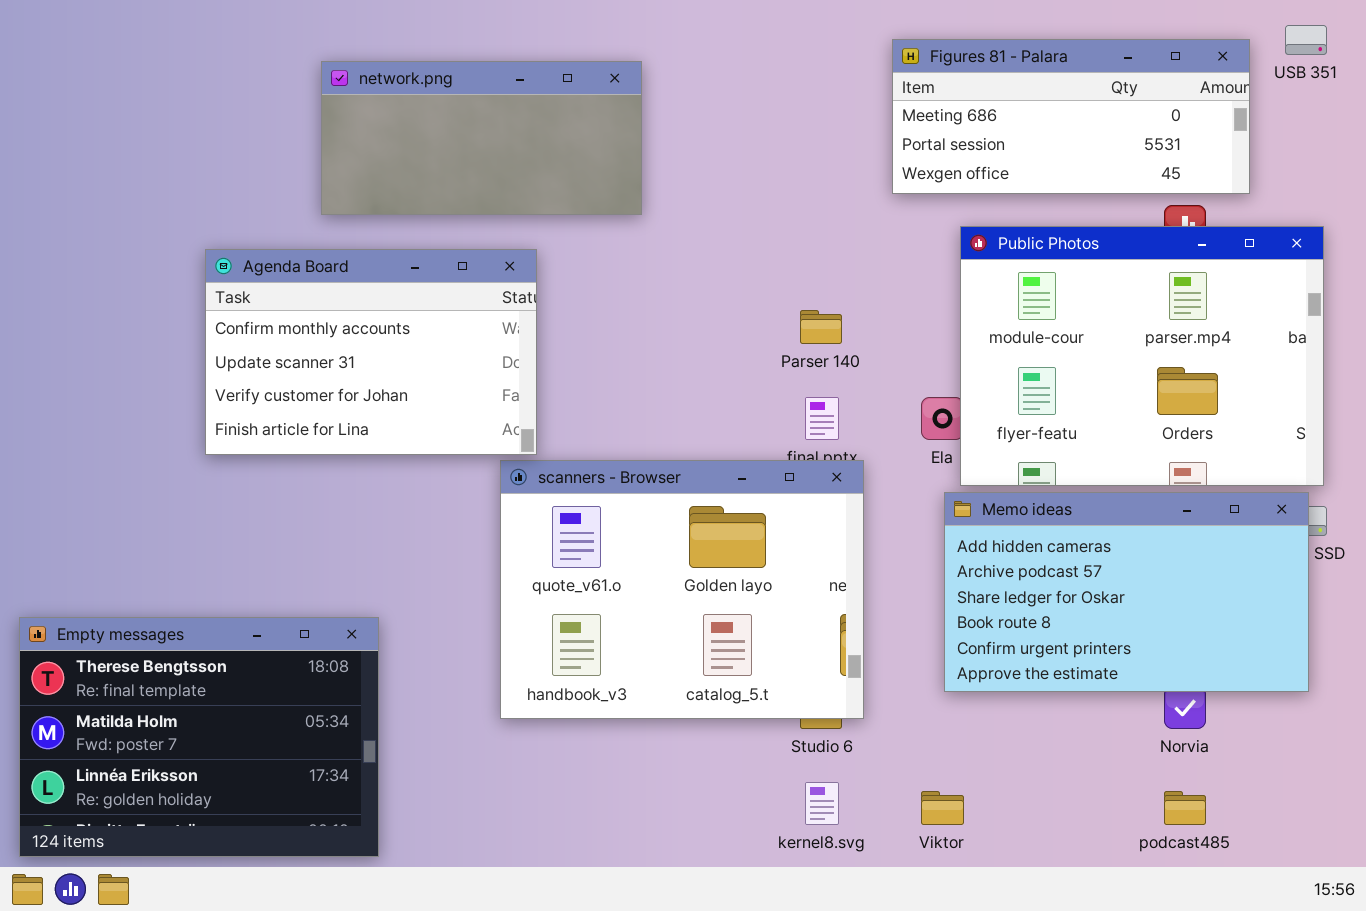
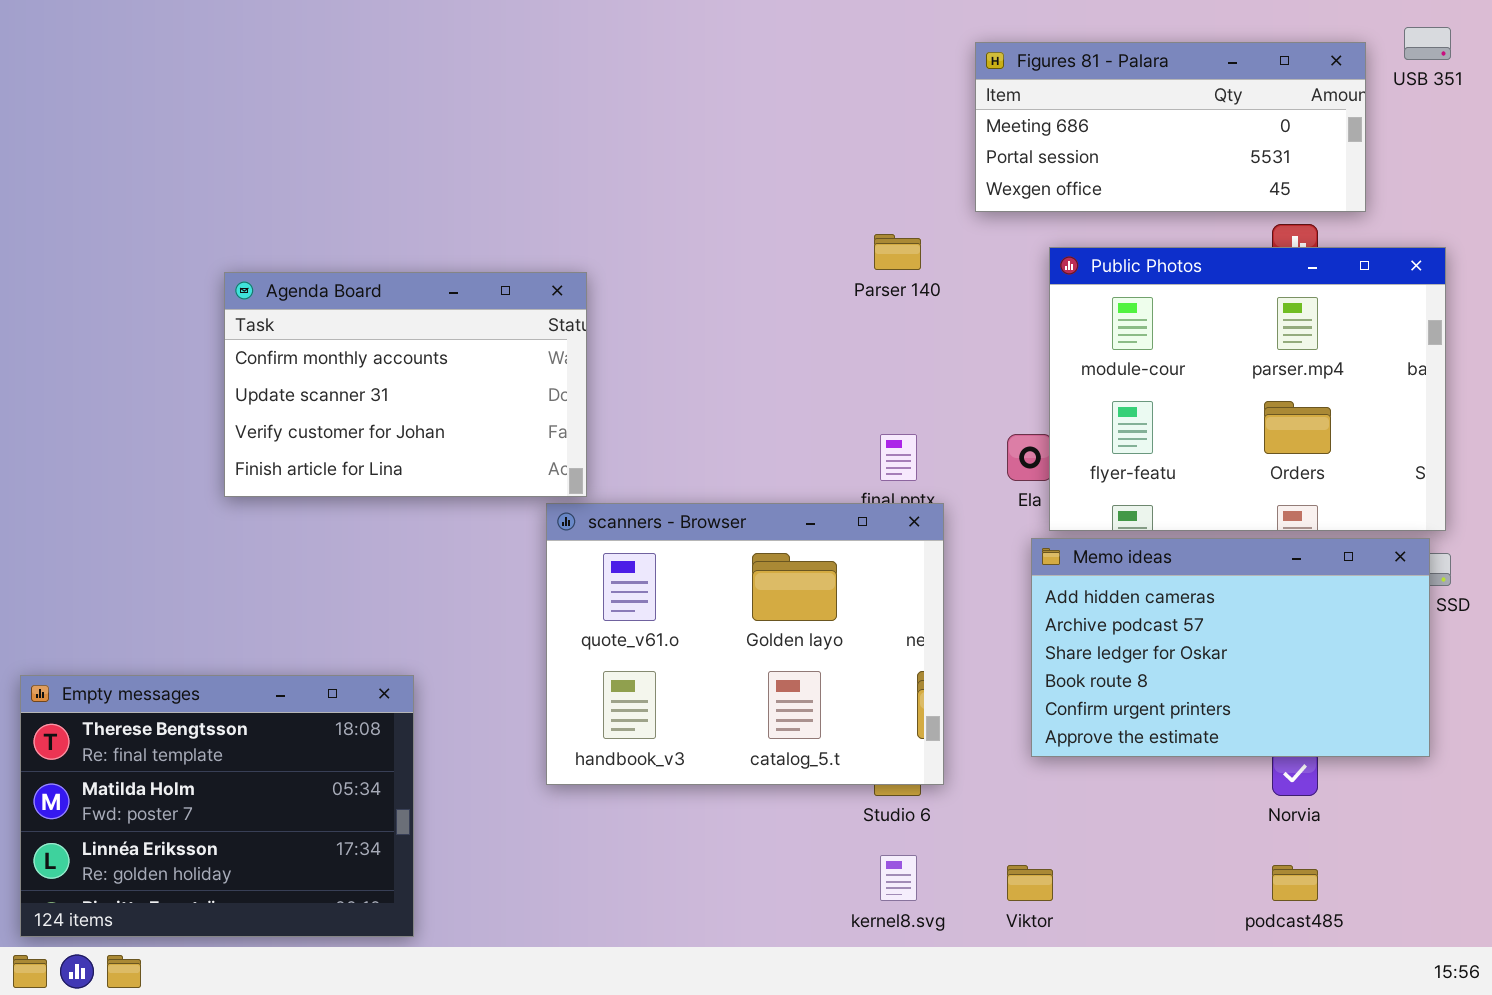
network.png: [321,61,642,215] -> none, closed
Parser 140: [800,310,842,344] -> [874,234,921,270], moved

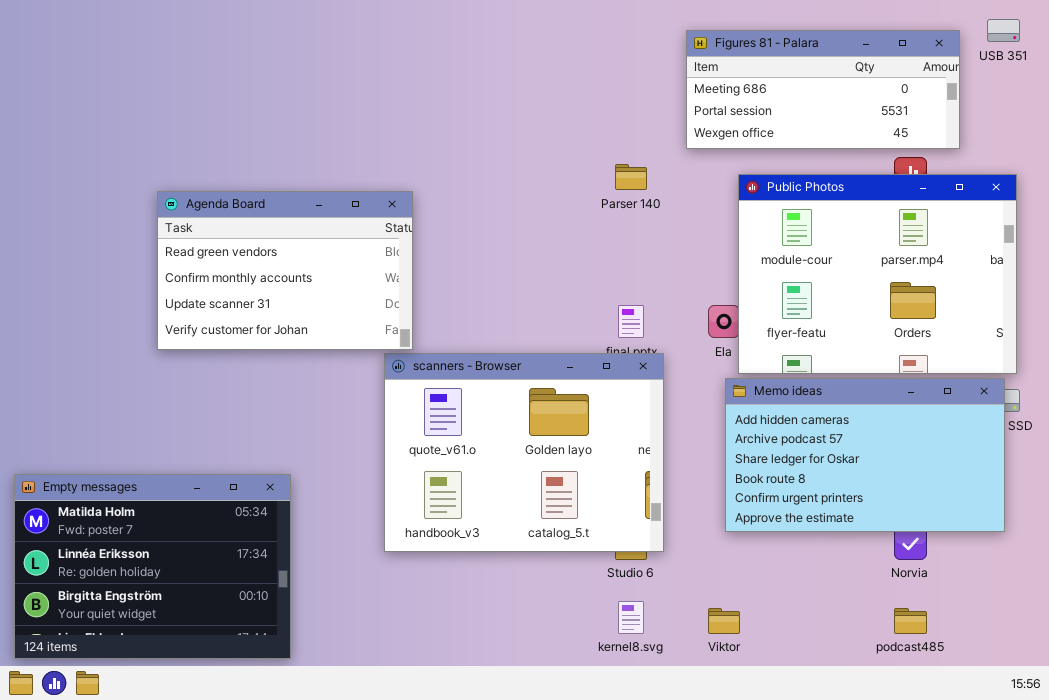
Agenda Board: [224,272,587,497] -> [157,191,413,350], scrolled up 1 row
Empty messages: [20,675,414,937] -> [14,474,291,659], scrolled down 1 row

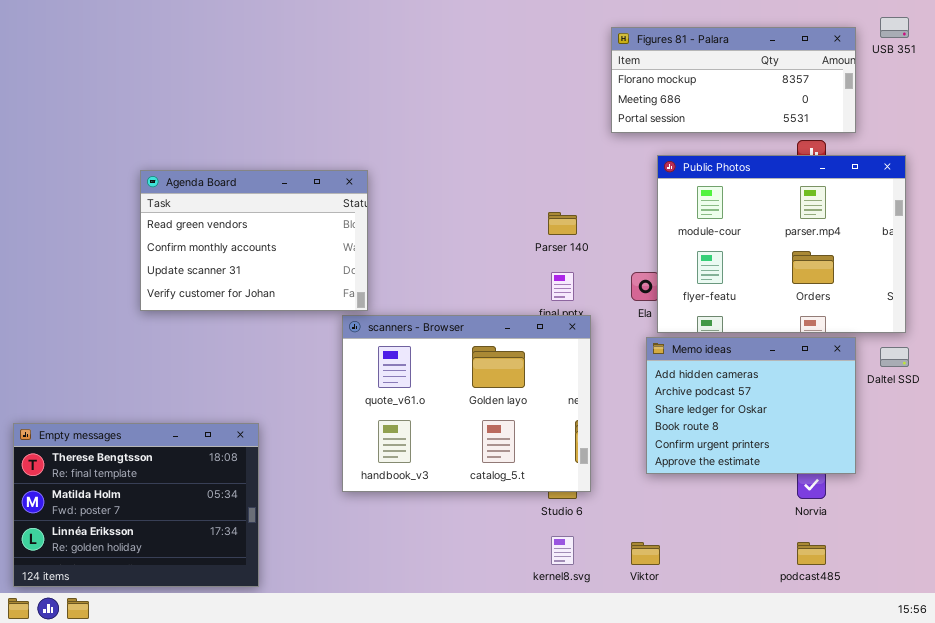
Figures 81 - Palara: [686,30,960,149] -> [611,27,856,133], scrolled up 1 row
Parser 140: [615,164,647,190] -> [548,212,577,235], moved
Memo ideas: [725,378,1005,532] -> [646,337,856,474], resized
Empty messages: [14,474,291,659] -> [13,423,259,587], scrolled up 1 row

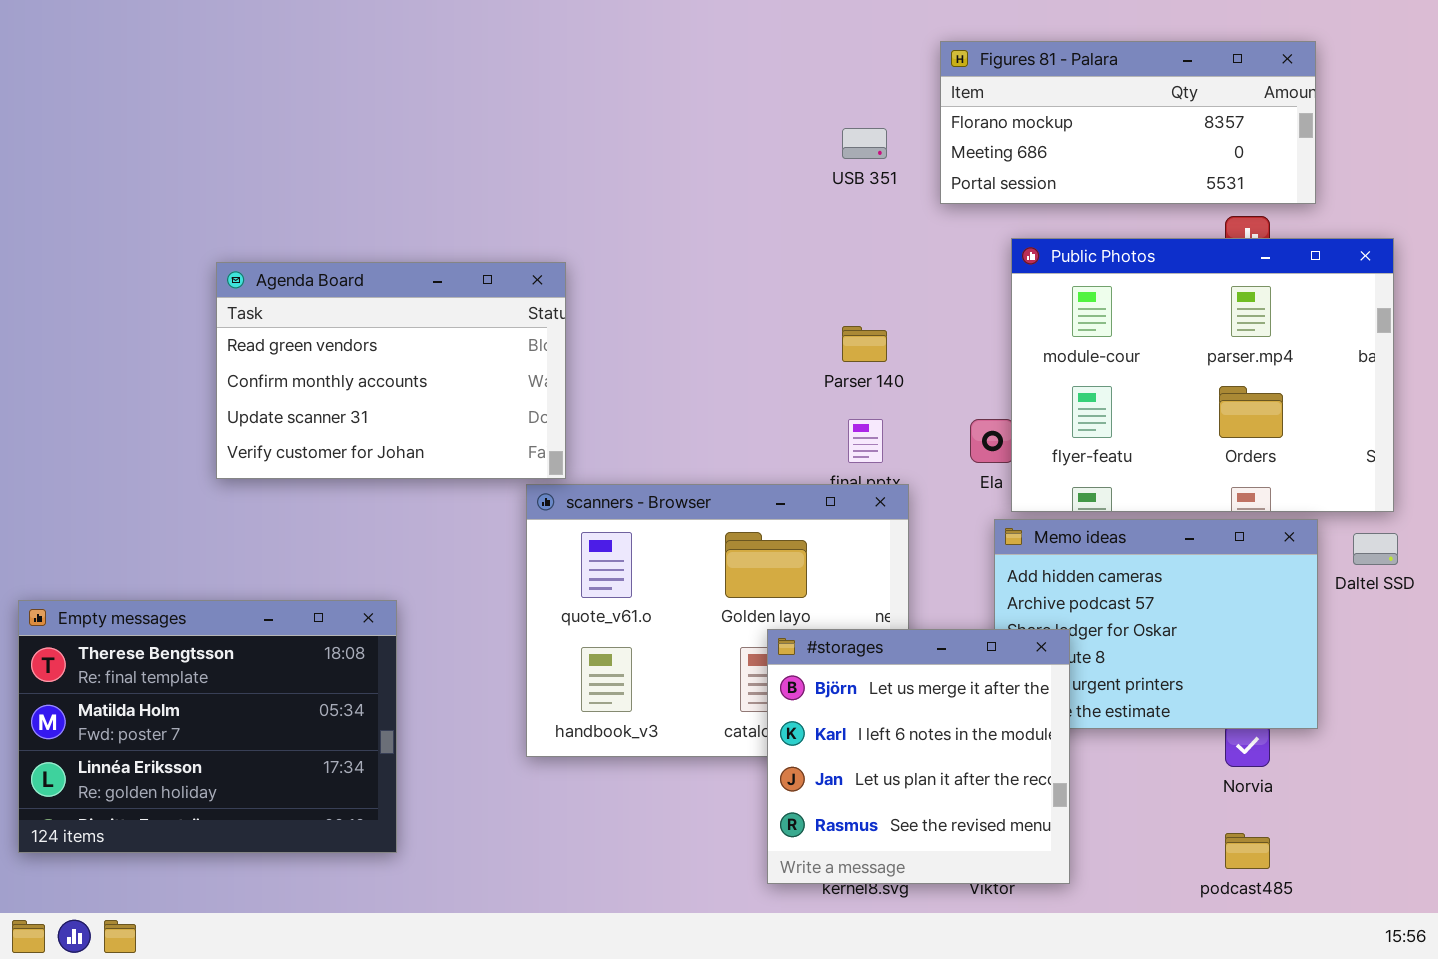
USB 351: [880,17,909,38] -> [842,128,887,159], moved
#storages: none -> [767,629,1070,884], opened
Empty messages: [13,423,259,587] -> [18,600,397,853], moved

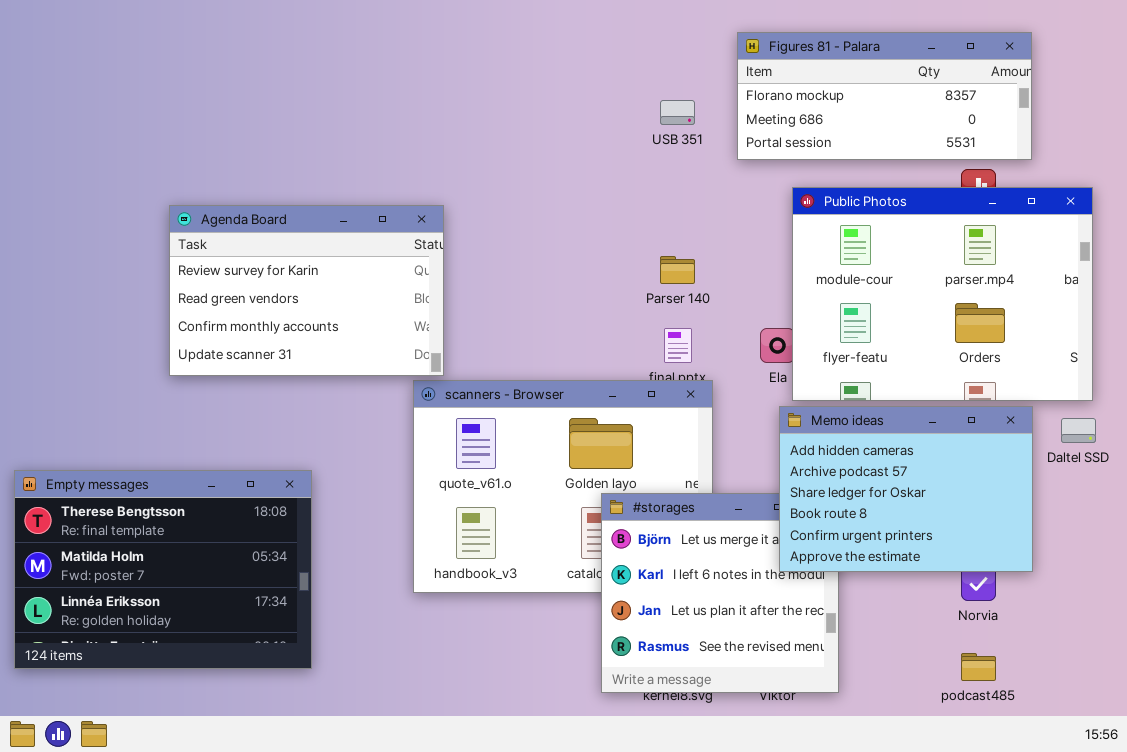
Agenda Board: [216,262,566,479] -> [169,205,444,376], scrolled up 1 row
Memo ideas: [994,519,1318,729] -> [779,406,1033,572], raised

